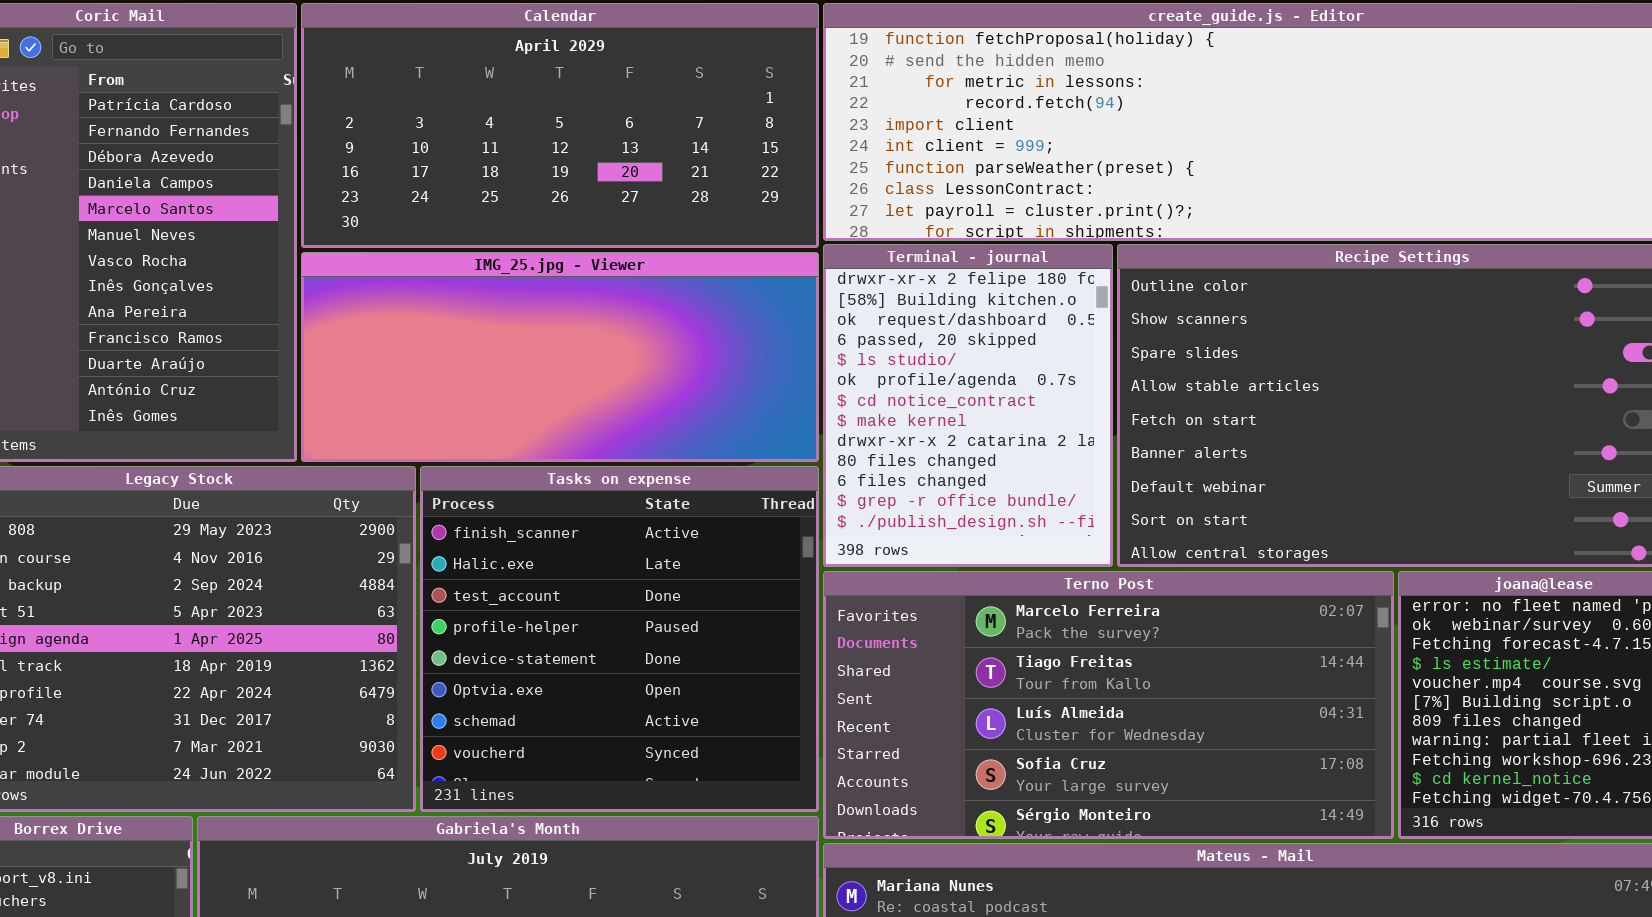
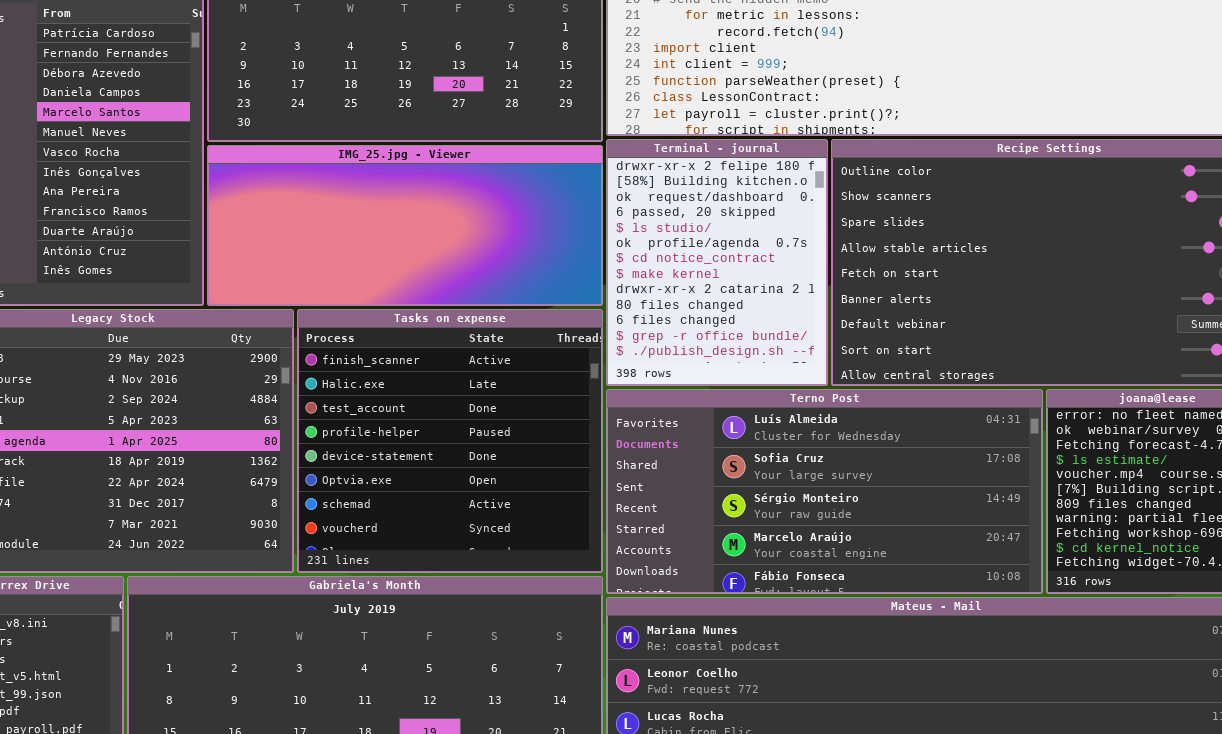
Terno Post: [823,571,1394,839] -> [606,389,1043,594], scrolled down 2 rows

